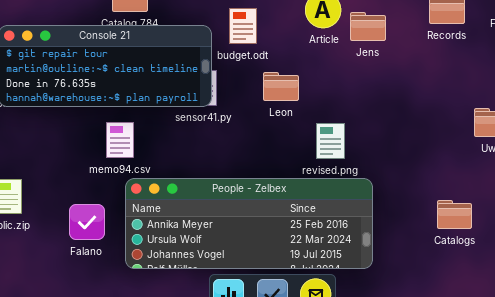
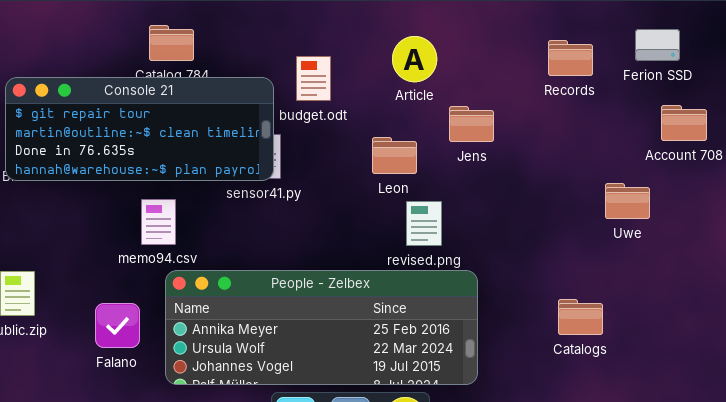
Jens: [350,12,386,41] -> [449,106,494,142], moved
Leon: [263,72,299,101] -> [372,137,417,174], moved

